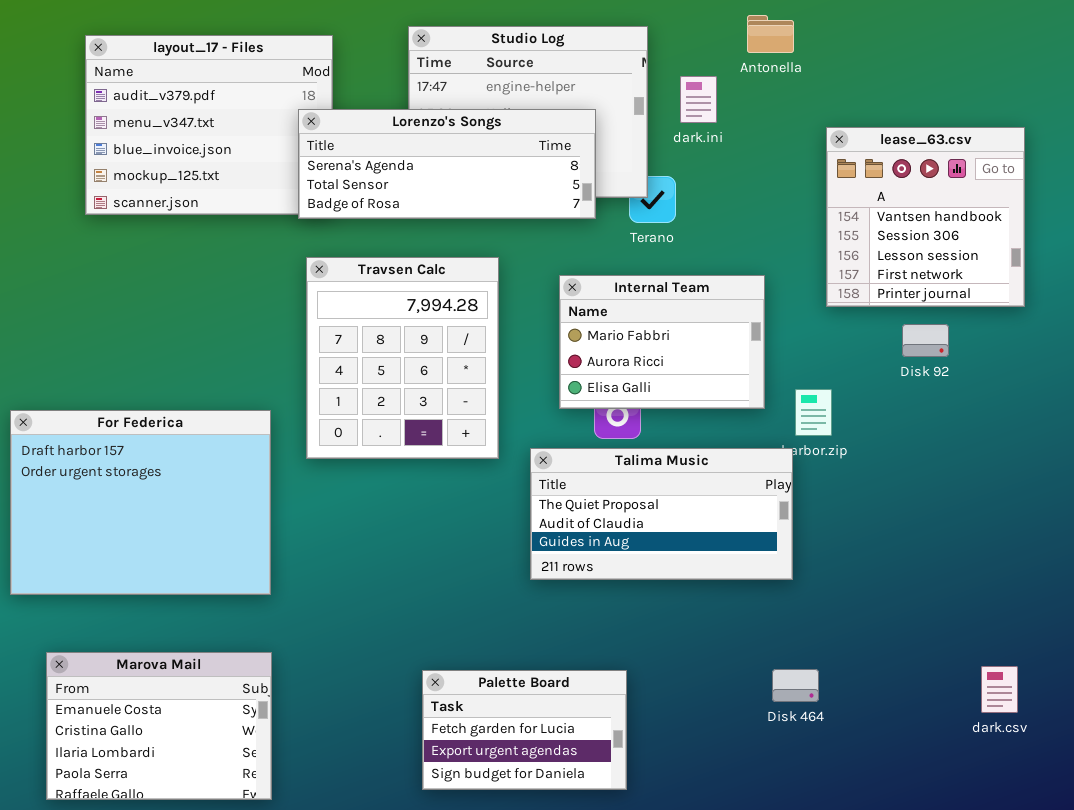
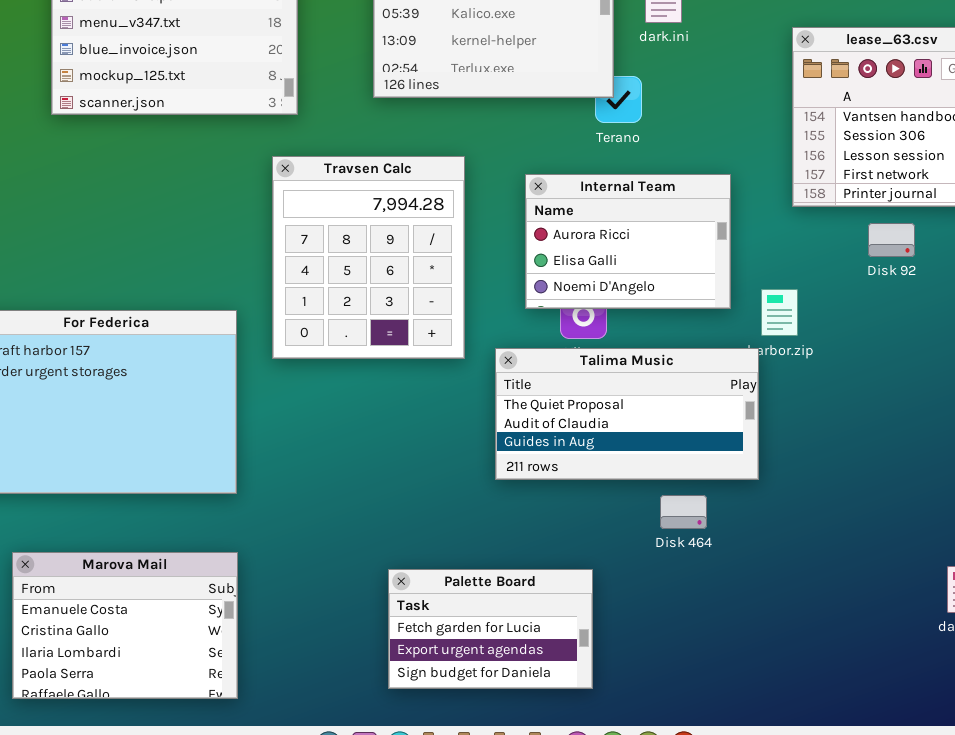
Lorenzo's Songs: [298,109,596,219] -> none, closed
Internal Team: [559,275,765,409] -> [525,174,731,309], scrolled down 1 row
Disk 464: [772,669,819,702] -> [660,495,707,529], moved

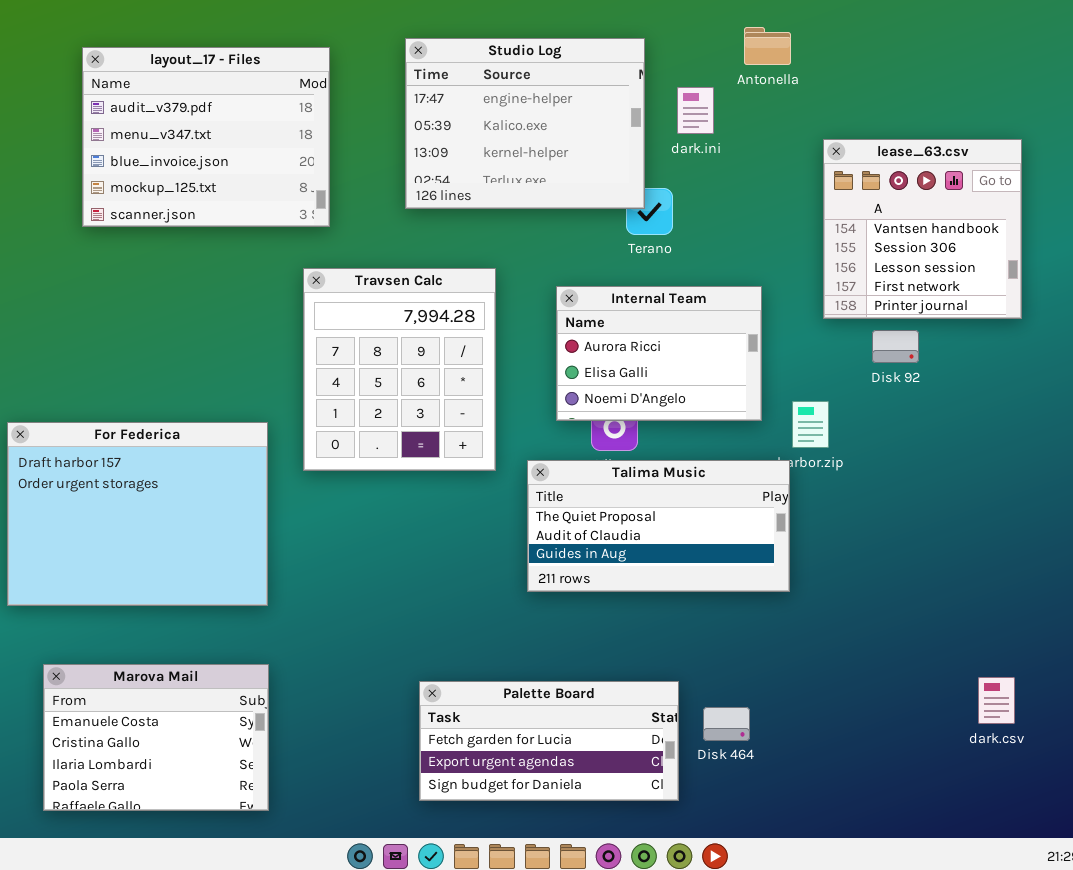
Disk 92: [868,223,915,257] -> [872,330,919,363], moved
Disk 464: [660,495,707,529] -> [703,707,750,741], moved
Palette Board: [388,569,593,689] -> [419,681,679,801], resized

